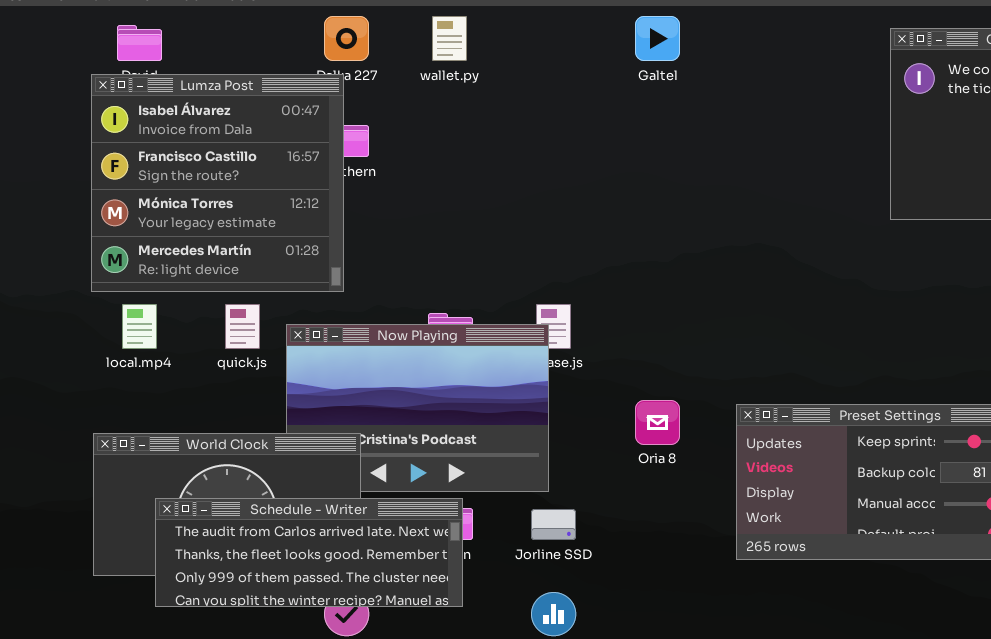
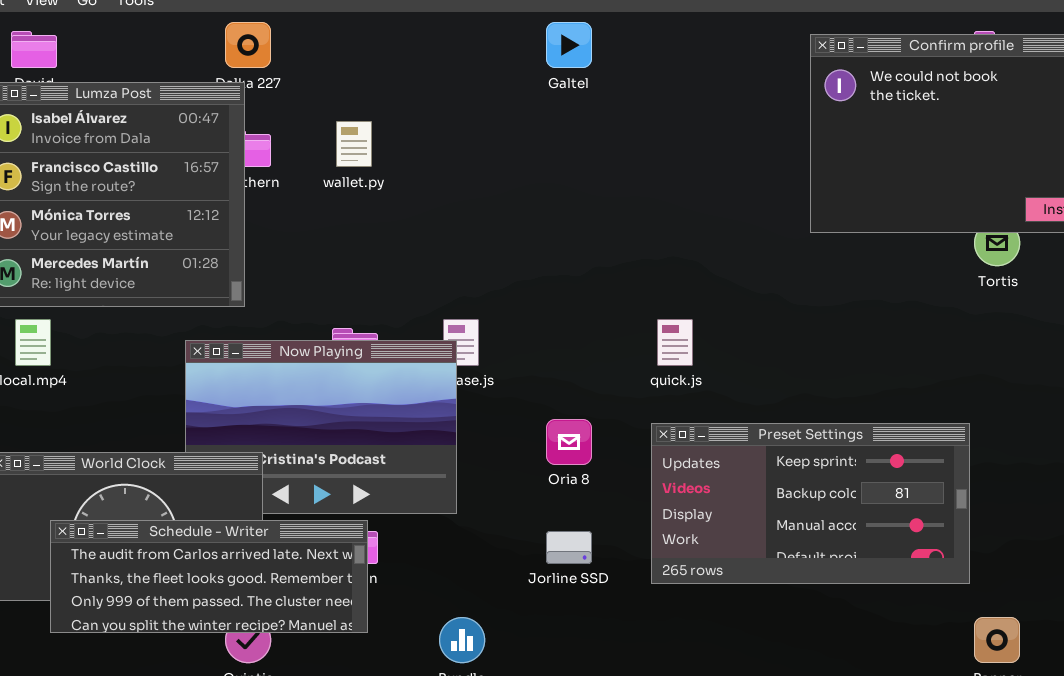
wallet.py: [432,16,467,61] -> [336,121,372,167], moved
quick.js: [225,304,260,349] -> [657,319,693,366], moved
Jorline SSD: [531,509,576,540] -> [546,531,592,564], moved

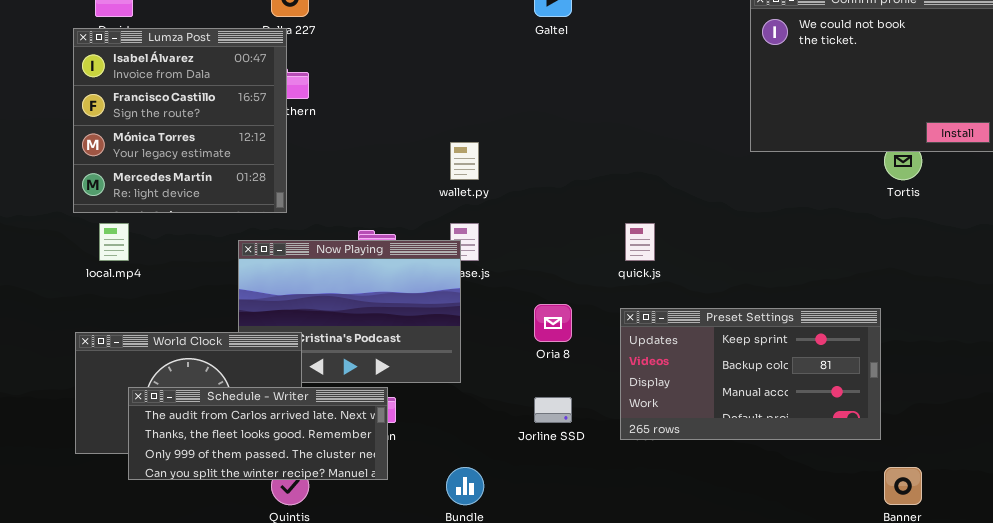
wallet.py: [336,121,372,167] -> [450,142,479,180], moved

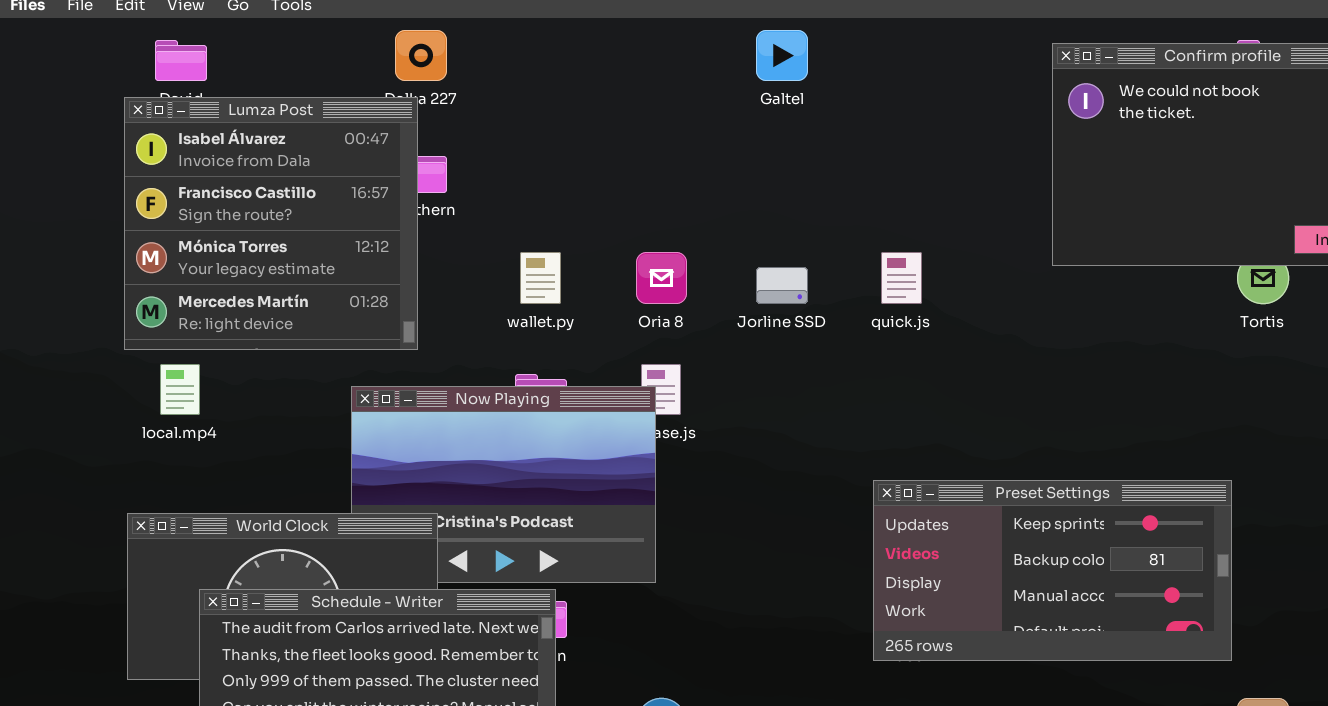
wallet.py: [450,142,479,180] -> [520,252,561,304], moved
quick.js: [625,223,655,261] -> [881,252,922,304], moved
Oria 8: [534,304,572,342] -> [636,252,687,304], moved
Jorline SSD: [534,397,572,423] -> [756,267,808,304], moved

